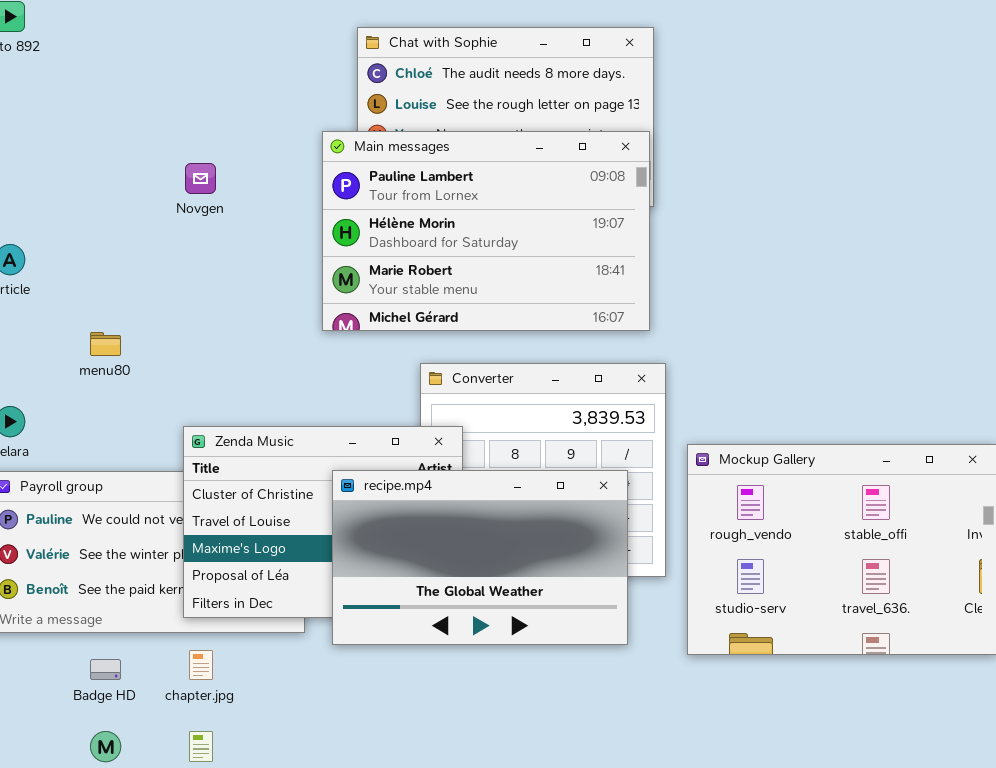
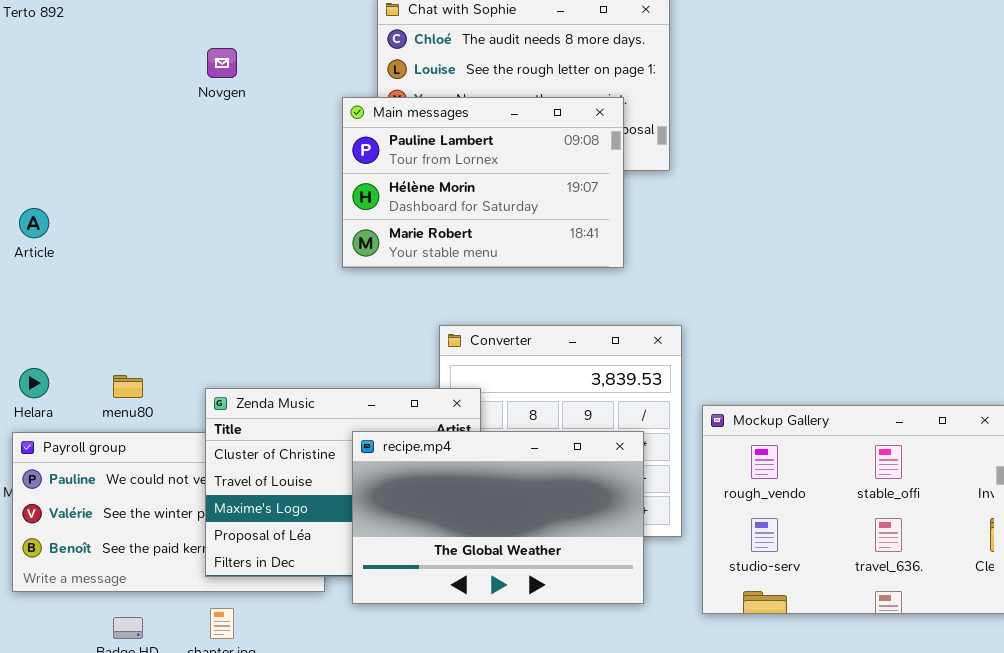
Main messages: [322,131,650,331] -> [342,97,624,268], resized
Novgen: [185,163,216,194] -> [207,48,237,78], moved
menu80: [90,332,121,356] -> [113,375,143,398], moved

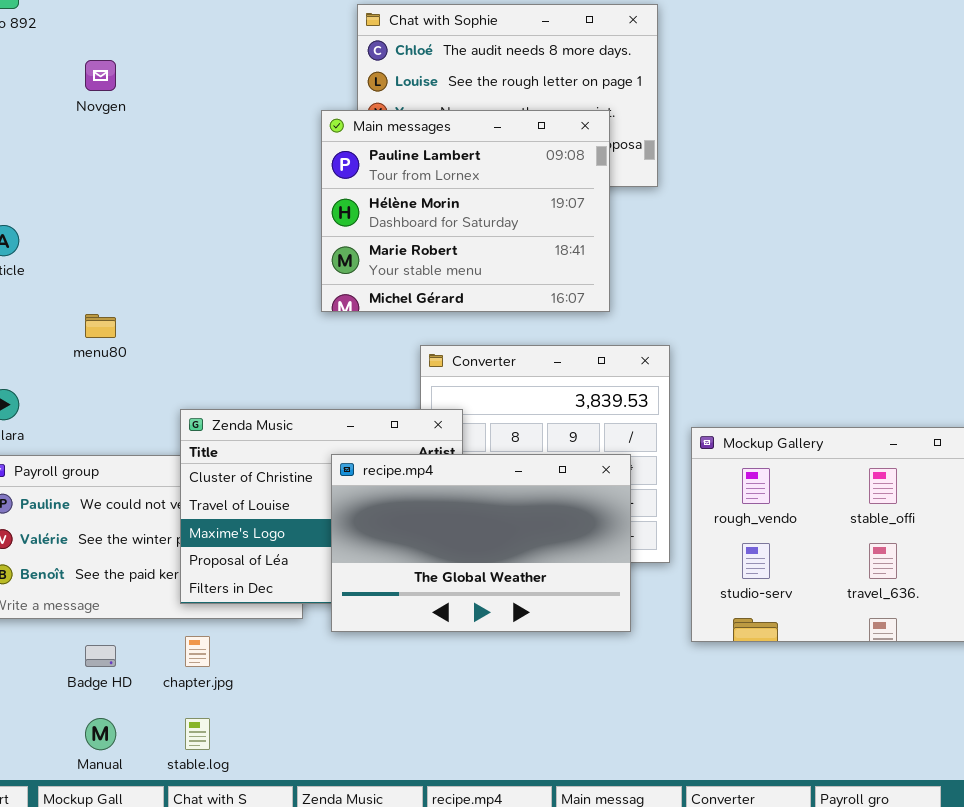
Novgen: [207,48,237,78] -> [85,60,116,91], moved
Main messages: [342,97,624,268] -> [321,110,610,312], resized
menu80: [113,375,143,398] -> [85,314,116,338], moved

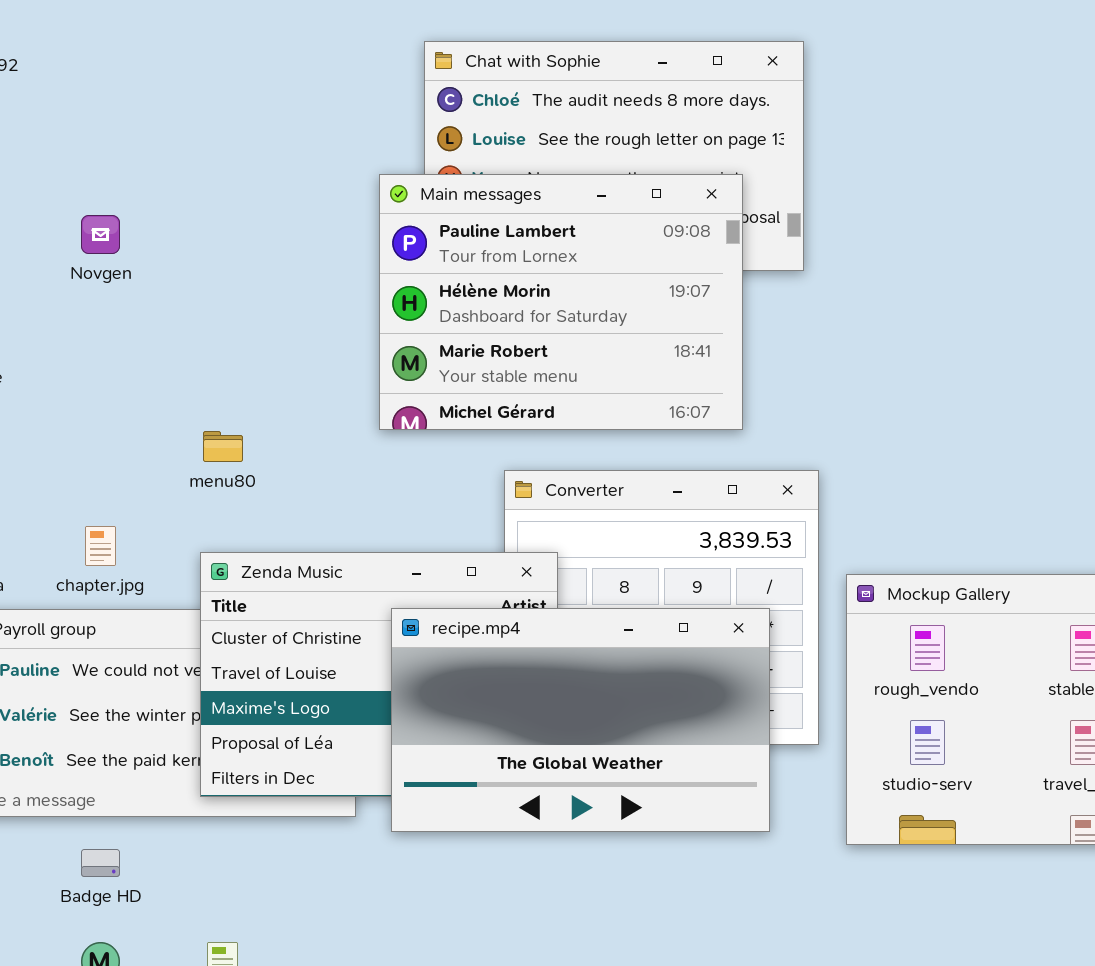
Novgen: [85,60,116,91] -> [81,215,120,254], moved
menu80: [85,314,116,338] -> [203,431,243,462], moved
chapter.jpg: [185,636,210,667] -> [85,526,116,566], moved

